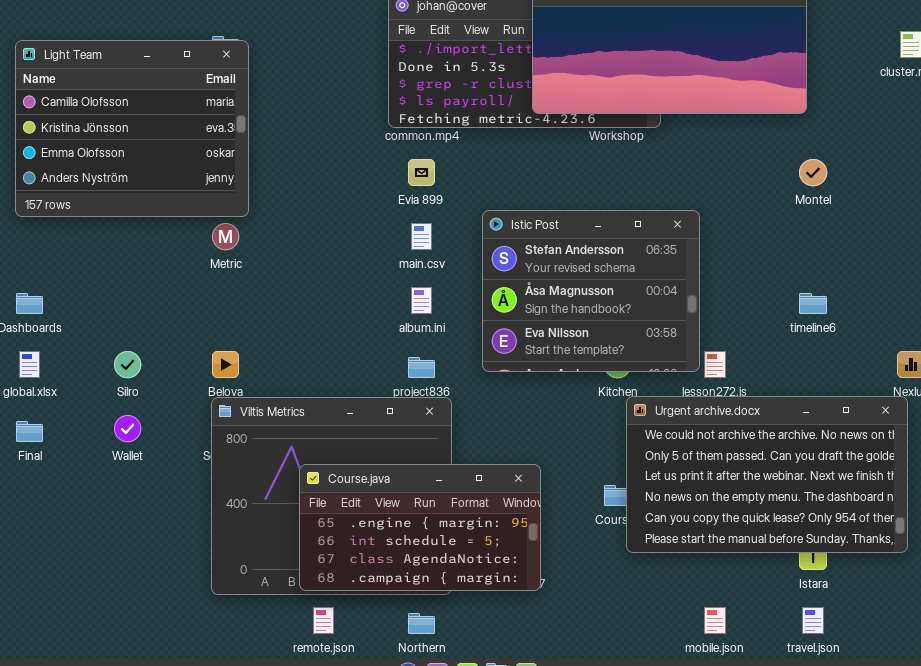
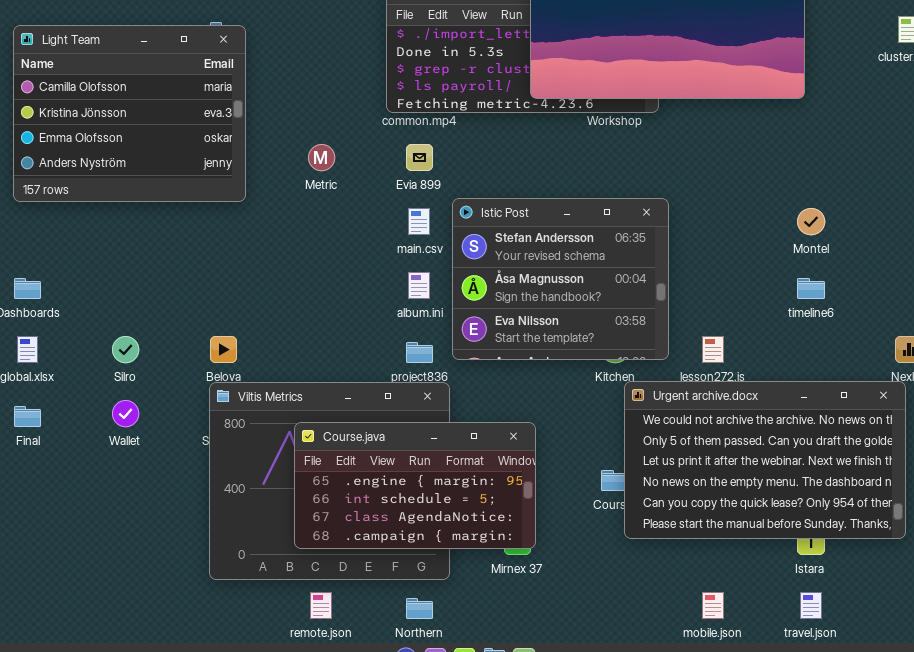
Montel: [799,159,827,186] -> [797,208,825,235], moved
Istic Post: [482,210,700,372] -> [452,198,669,360], moved
Metric: [212,223,239,250] -> [308,144,335,171], moved
Course.java: [299,464,541,591] -> [294,422,536,549], moved

